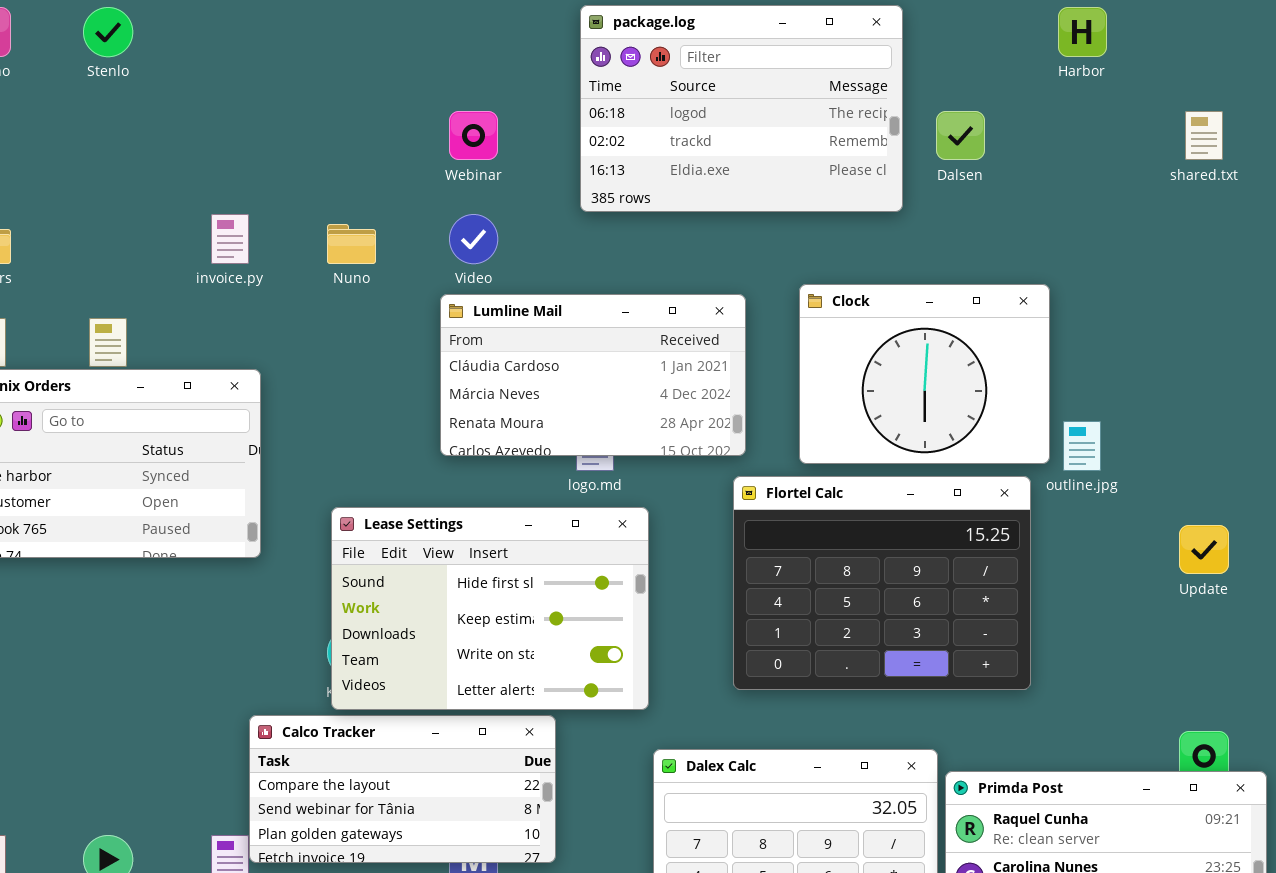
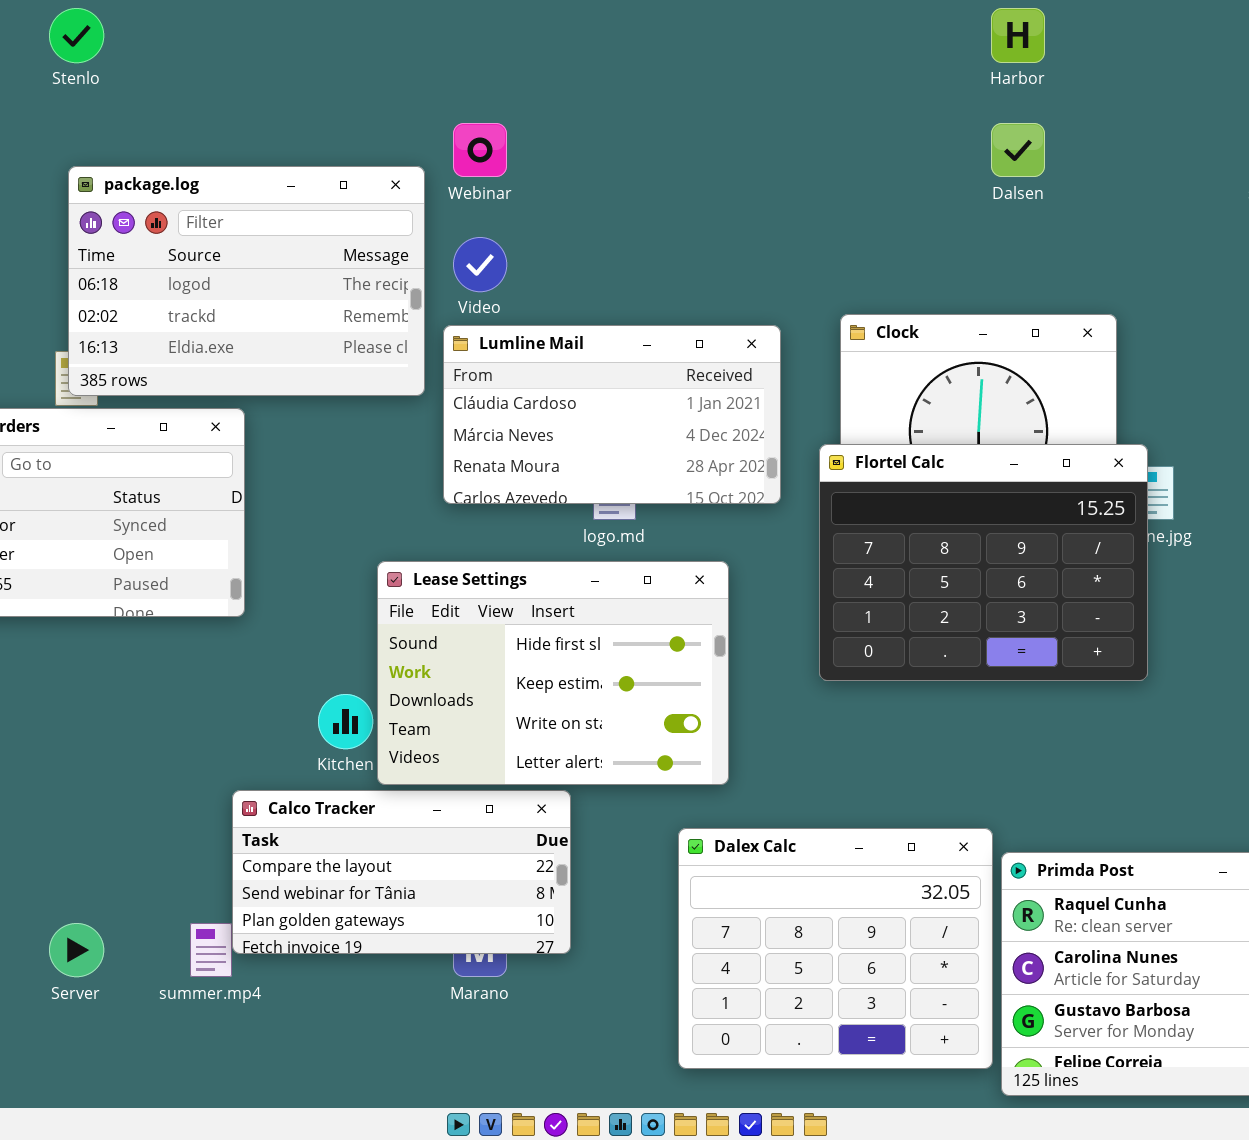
package.log: [580,5,903,212] -> [68,166,425,396], moved
Harbor: [1058,7,1107,57] -> [991,8,1045,63], moved
Flortel Calc: [733,476,1031,690] -> [819,444,1148,681], moved
Lease Settings: [331,507,649,710] -> [377,561,729,785], moved

